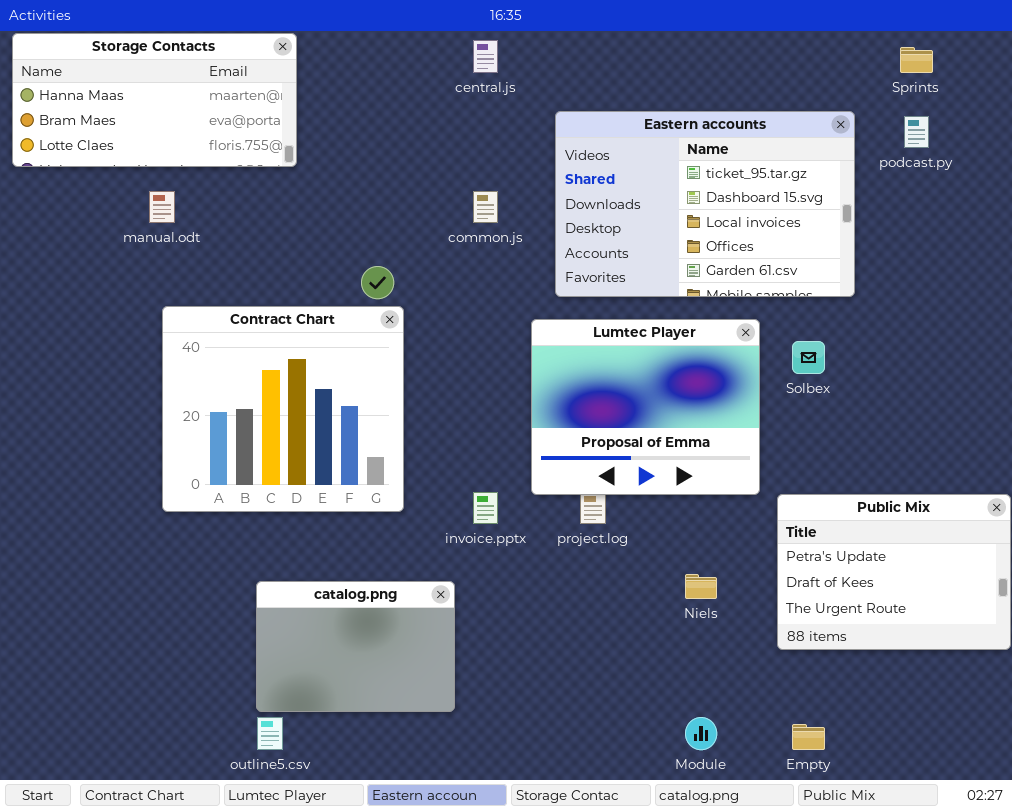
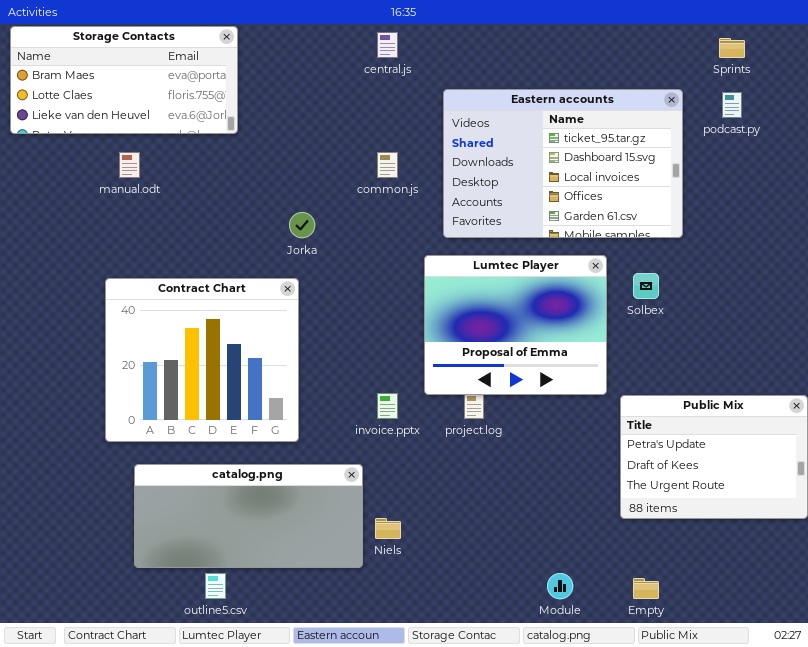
Storage Contacts: [12,33,297,167] -> [10,26,238,134], scrolled down 1 row
Contract Chart: [162,306,404,512] -> [105,278,299,442], moved
Niels: [685,574,717,599] -> [375,518,401,539], moved
catalog.png: [256,581,455,712] -> [134,464,363,568], resized

